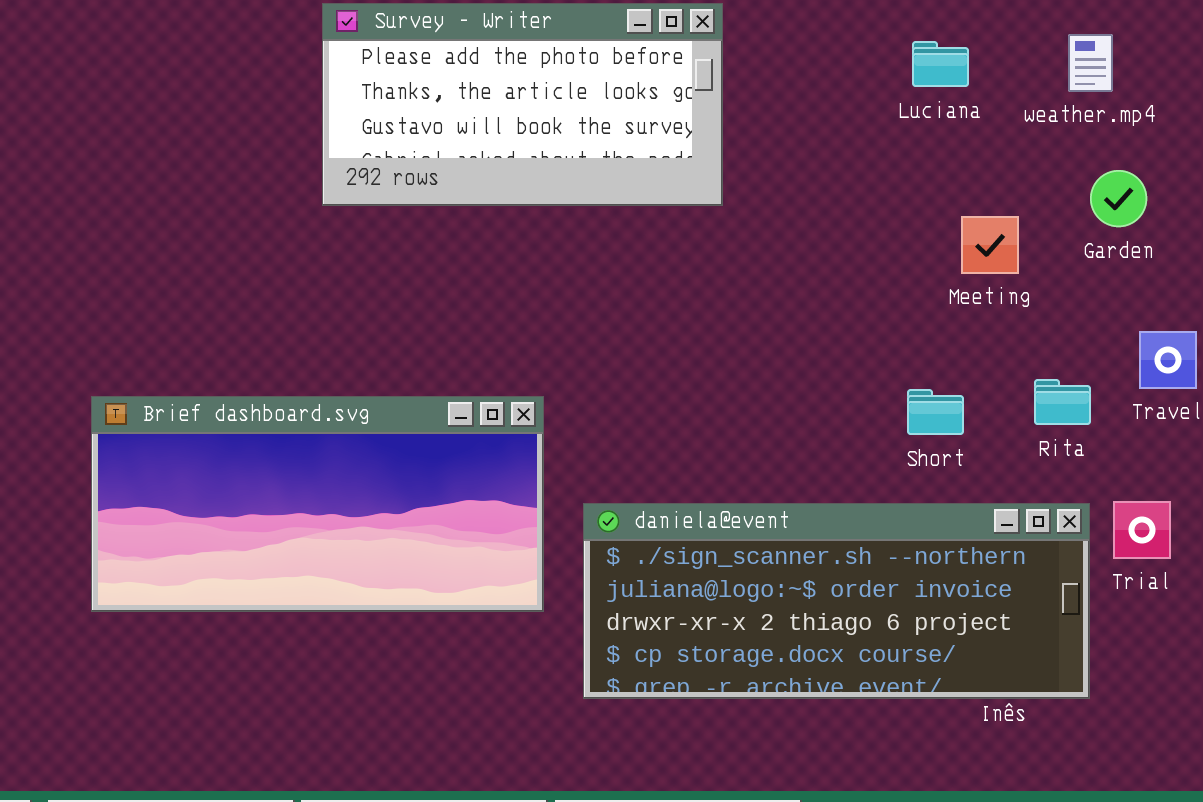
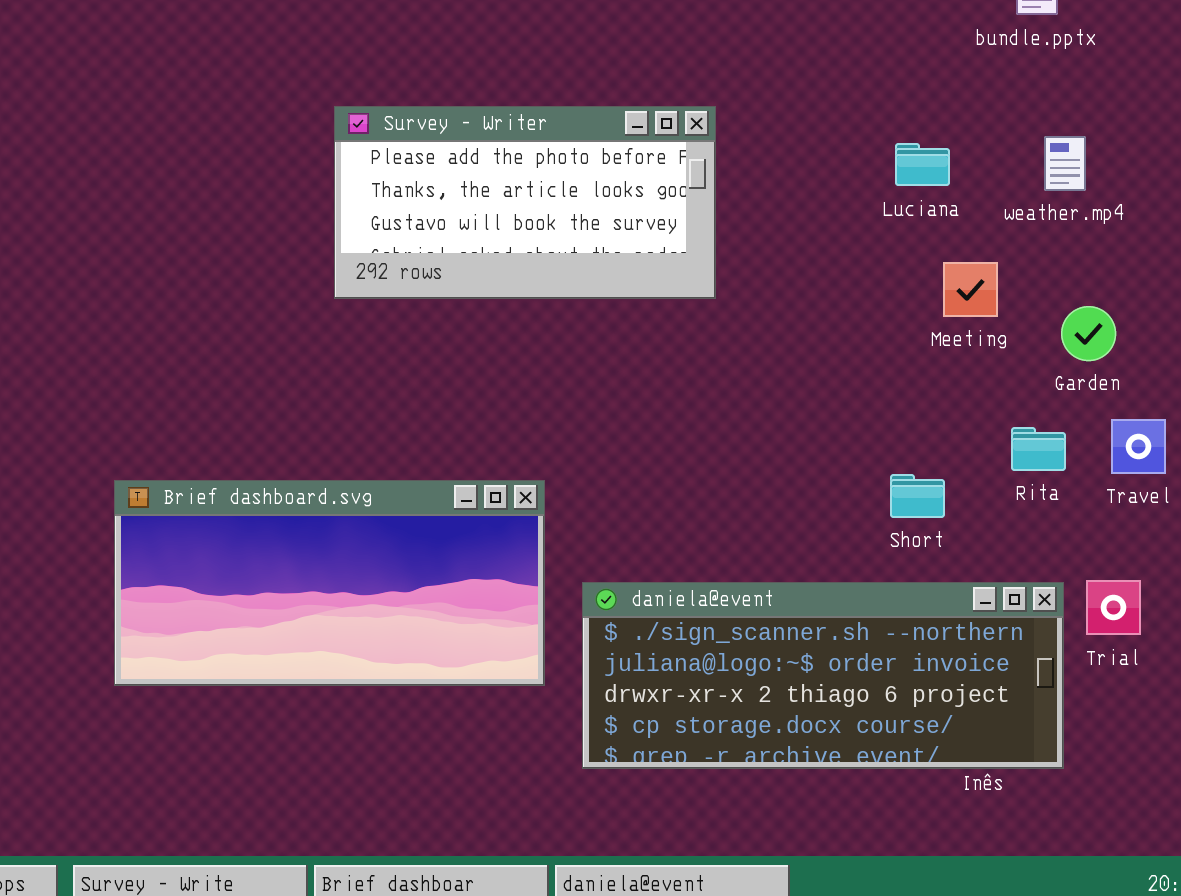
Garden: [1090,170,1147,227] -> [1061,306,1116,361], moved
Meeting: [961,216,1019,274] -> [943,262,998,317], moved
Rita: [1034,379,1091,425] -> [1011,427,1066,471], moved

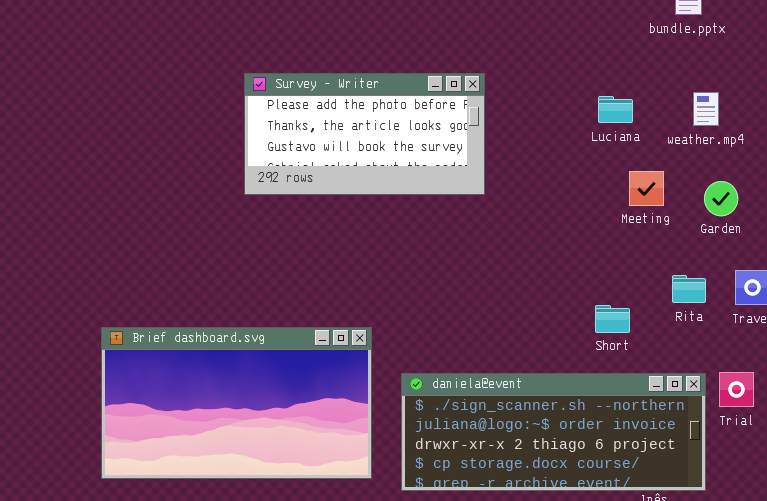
Garden: [1061,306,1116,361] -> [704,181,738,216], moved
Brief dashboard.svg: [114,480,545,686] -> [101,327,372,479], moved, resized

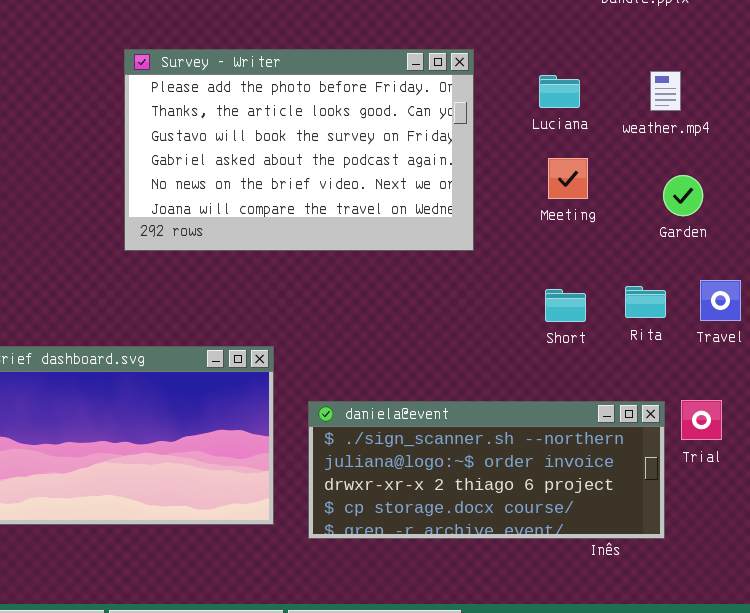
Survey - Writer: [244,73,485,195] -> [124,49,474,251], resized
Meeting: [629,171,664,206] -> [548,158,588,199], moved
Short: [595,305,630,333] -> [545,289,586,322], moved

